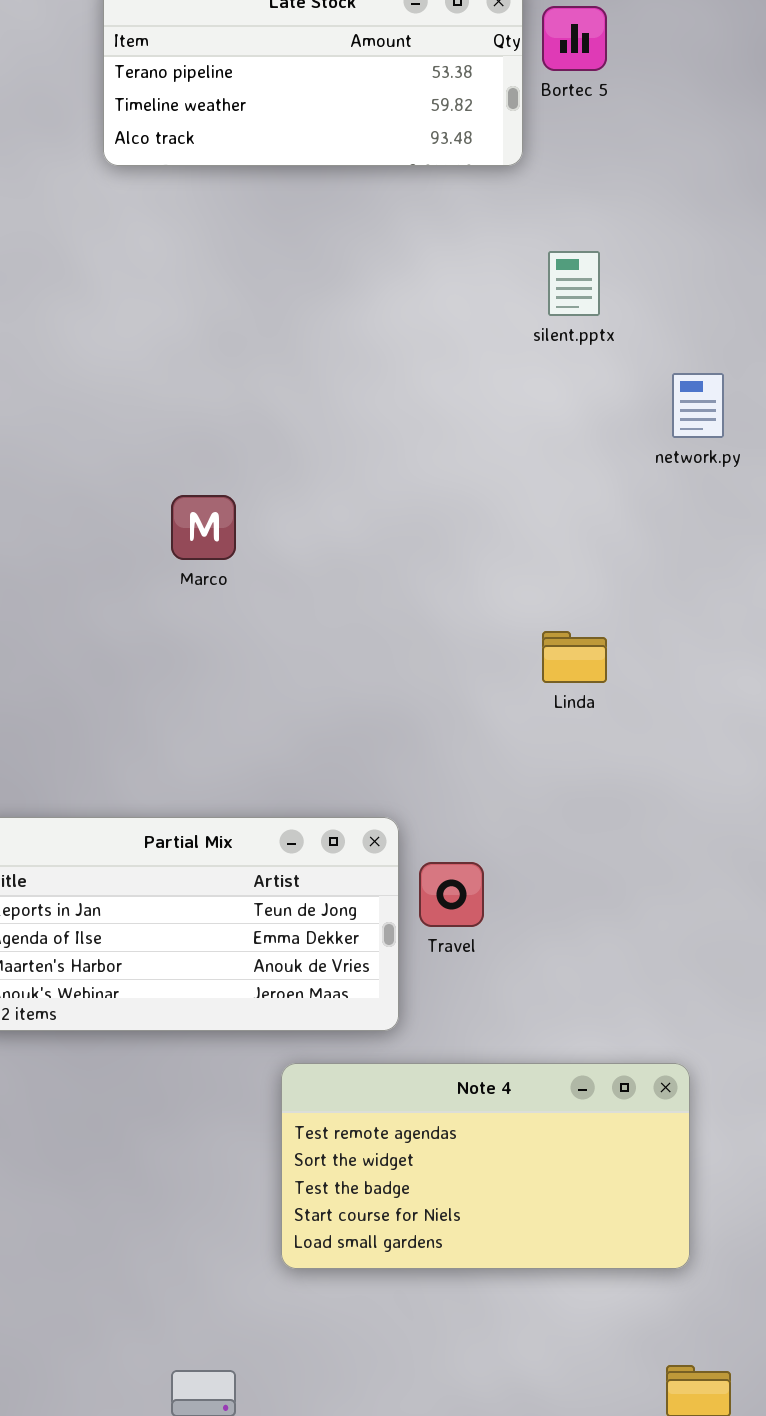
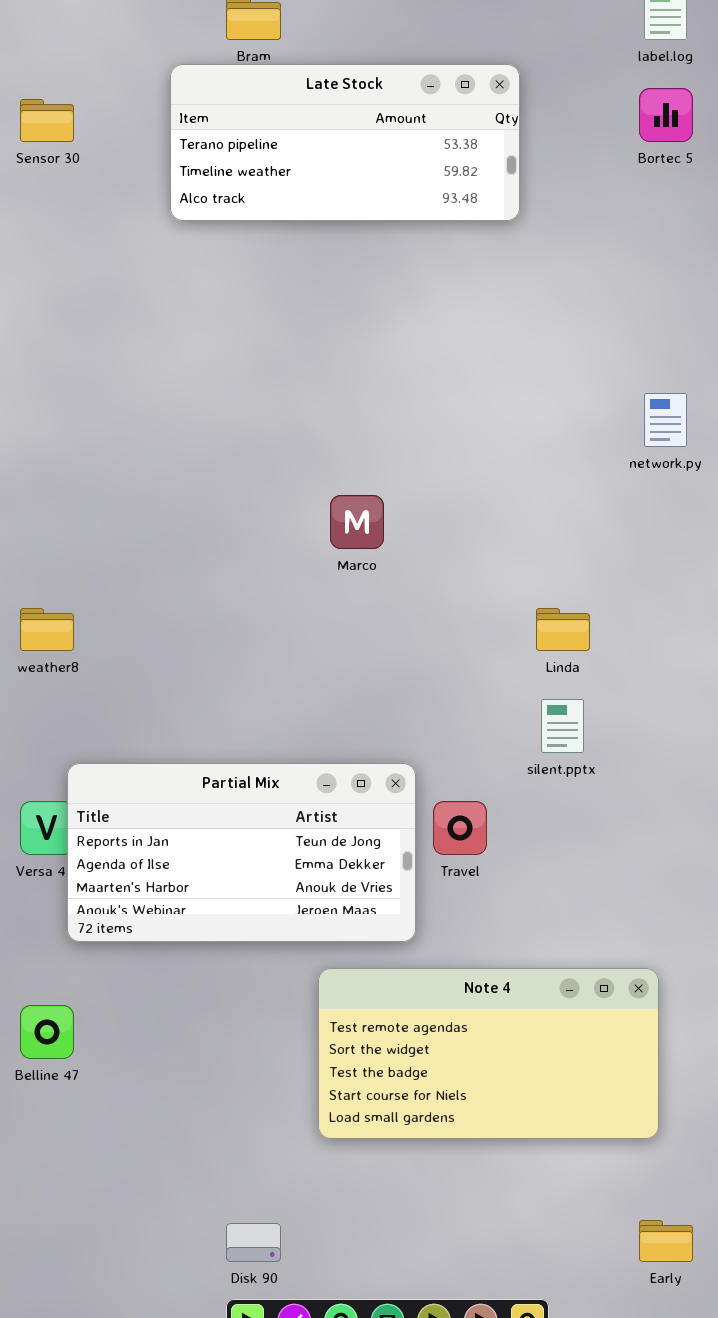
Bortec 5: [542,6,607,71] -> [639,88,693,142], moved
silent.pptx: [548,251,600,316] -> [541,699,584,753], moved
Marco: [171,495,236,560] -> [330,495,384,549], moved

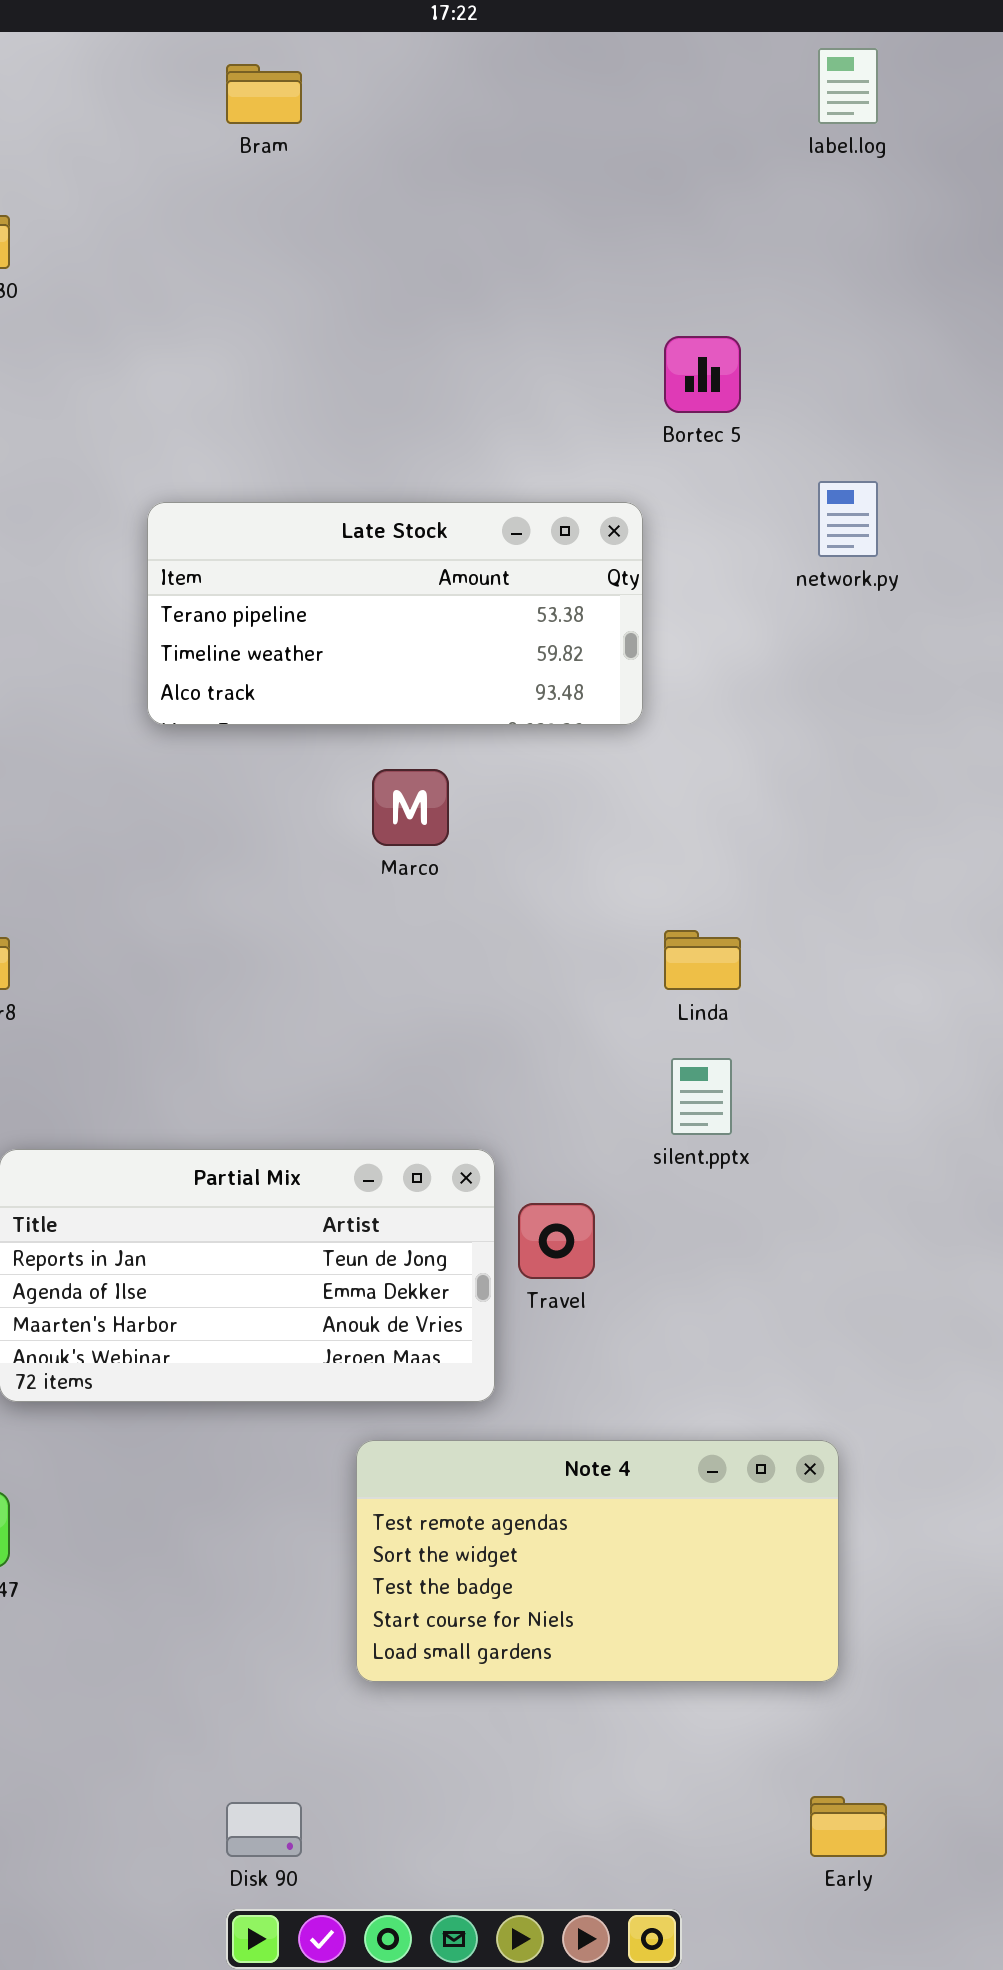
Late Stock: [170,64,520,221] -> [147,502,643,725], moved
Bortec 5: [639,88,693,142] -> [664,336,741,413], moved
network.py: [644,393,687,447] -> [818,481,878,557], moved

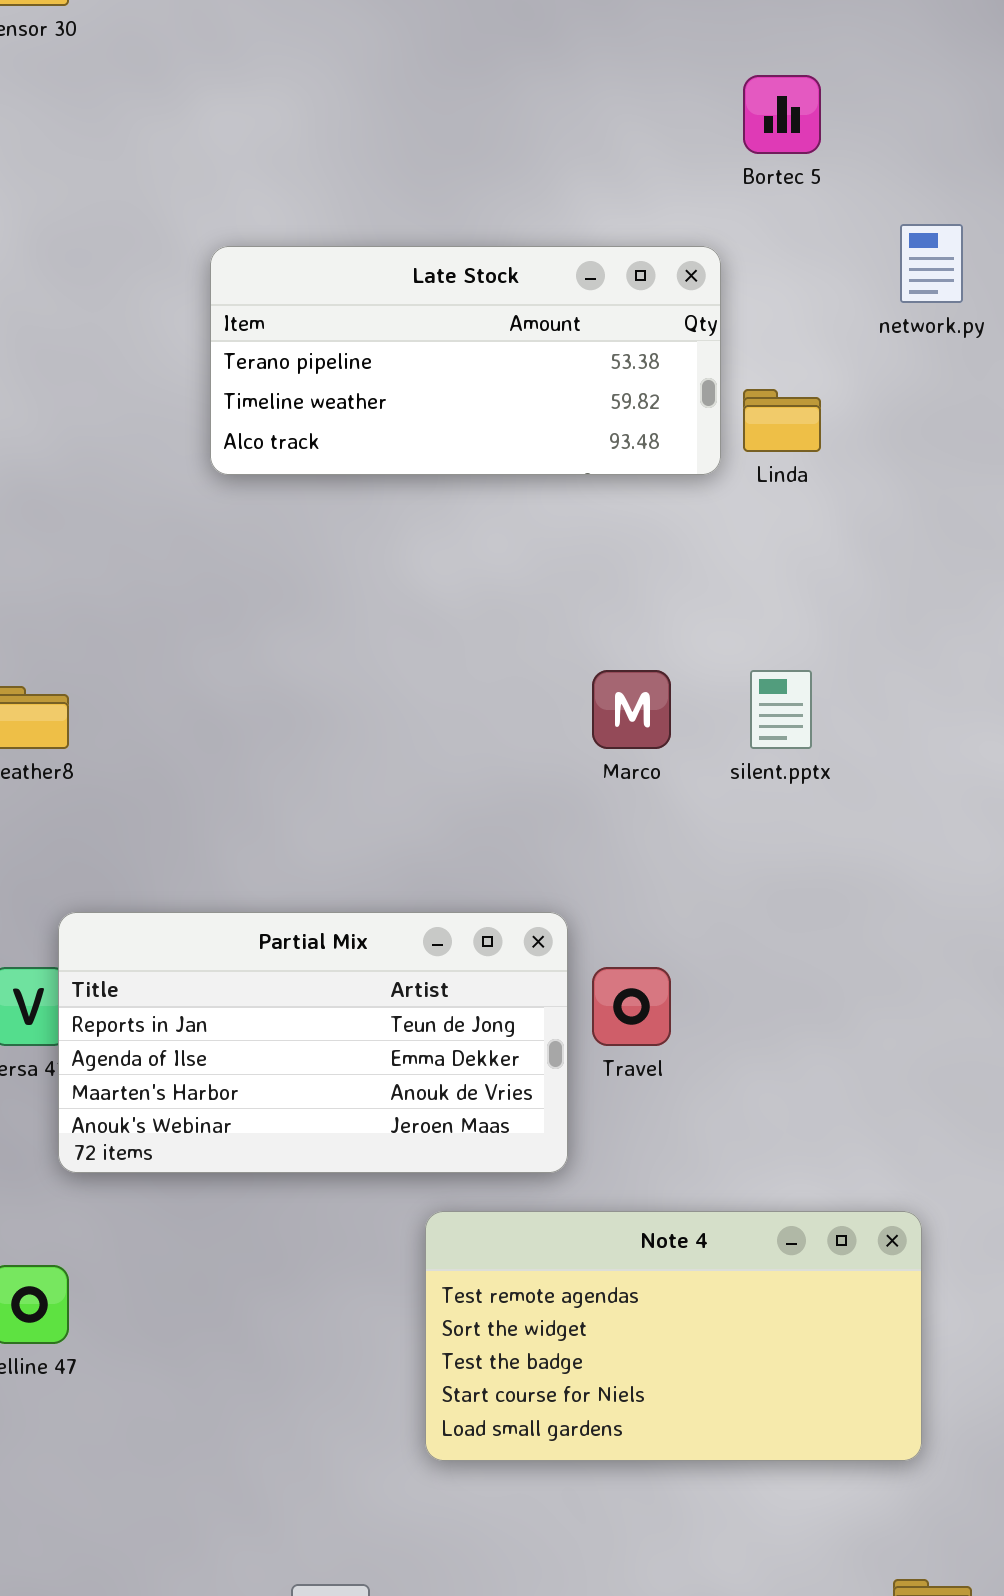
Marco: [372,769,449,846] -> [592,670,671,749], moved
Linda: [664,930,741,990] -> [743,389,821,452], moved
silent.pptx: [671,1058,732,1135] -> [750,670,812,749], moved

